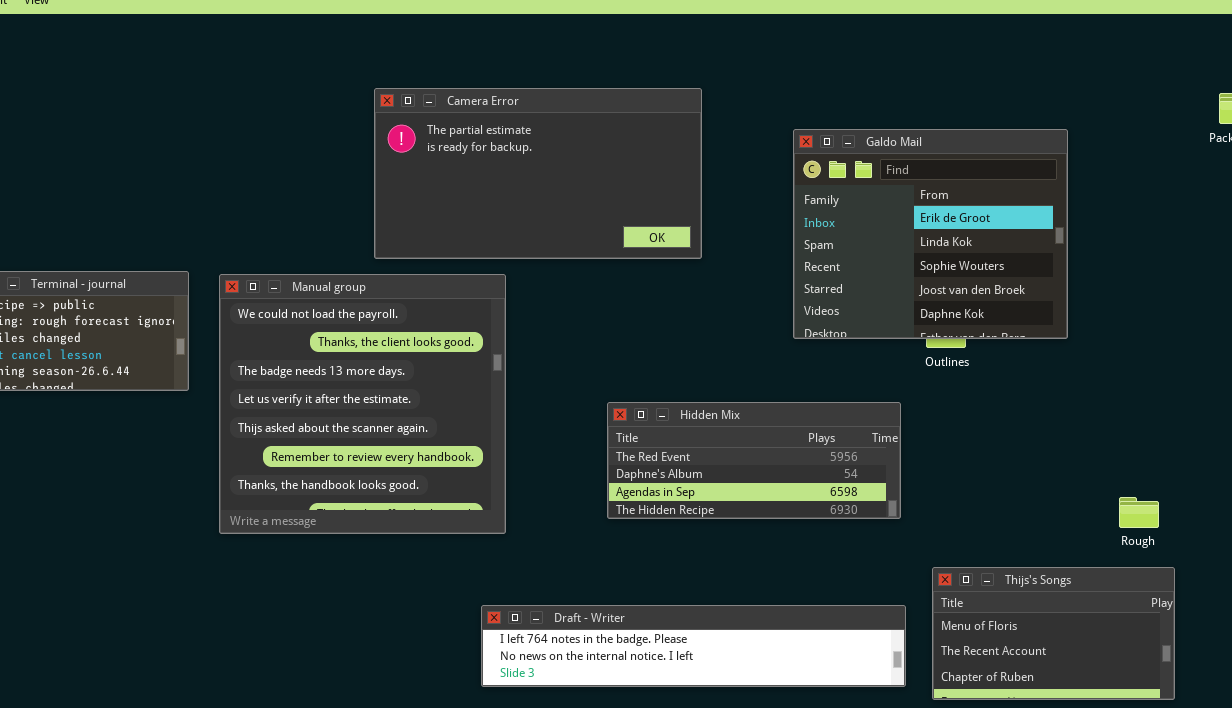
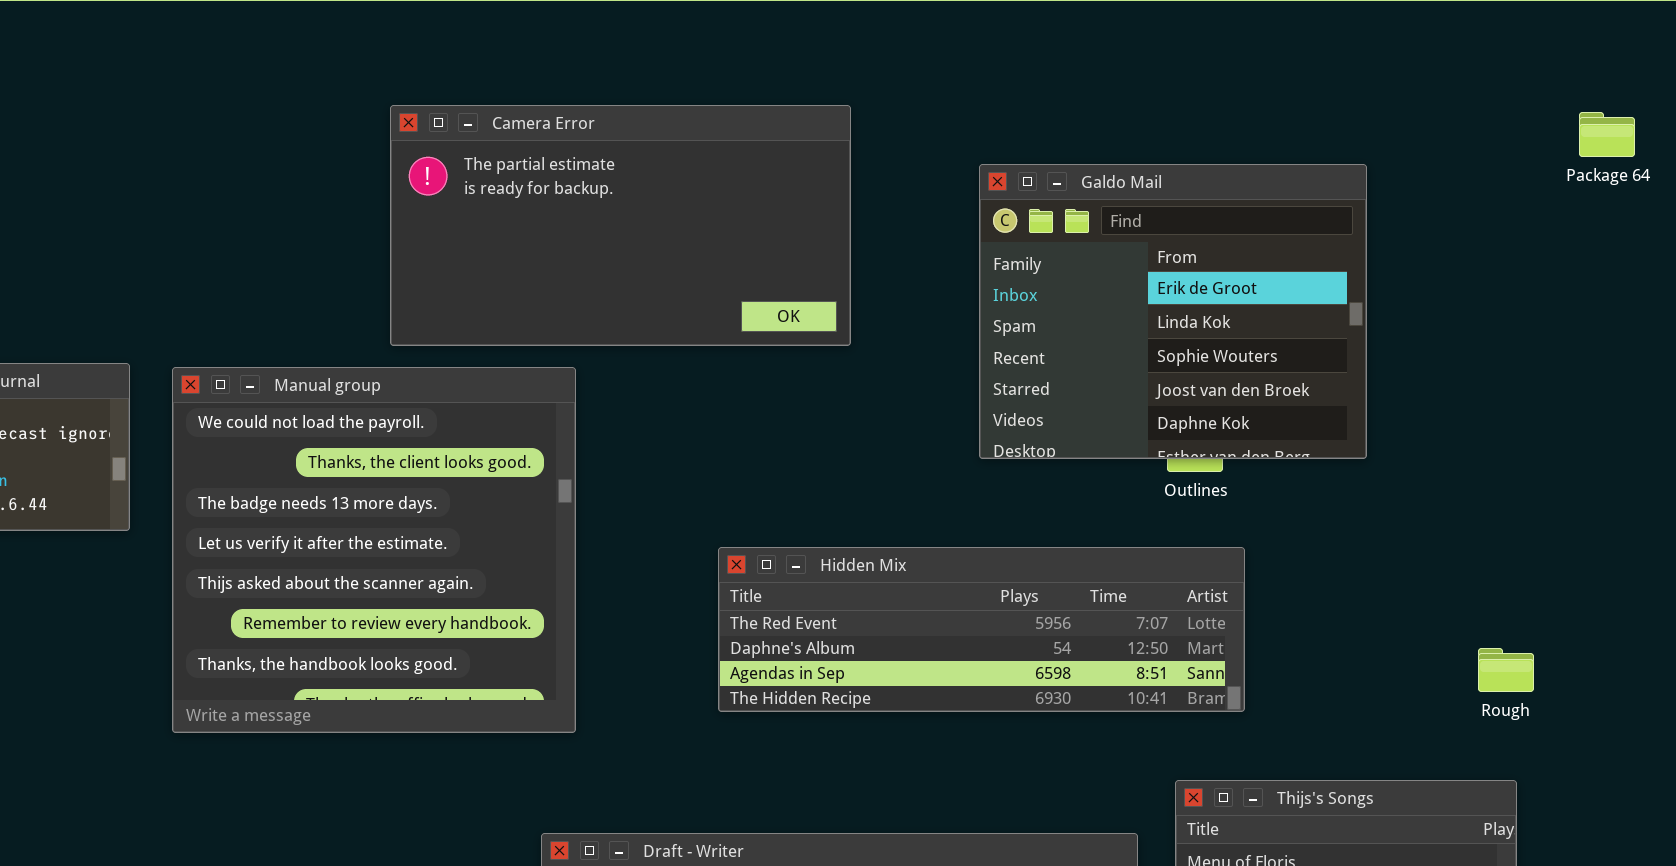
Hidden Mix: [607,402,901,519] -> [718,547,1245,712], resized
Rough: [1119,497,1159,528] -> [1478,648,1534,692], moved

